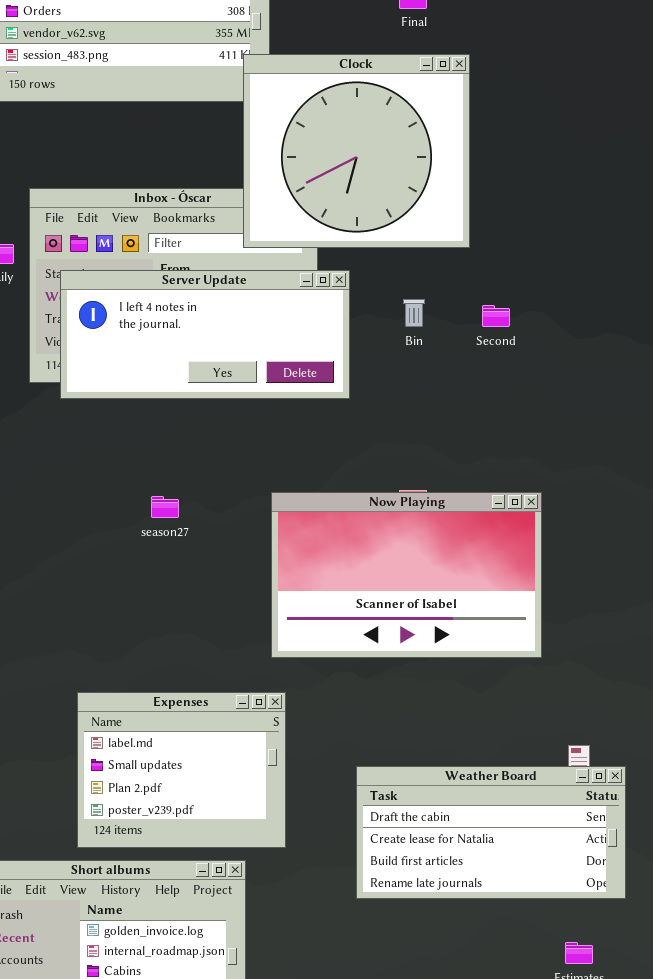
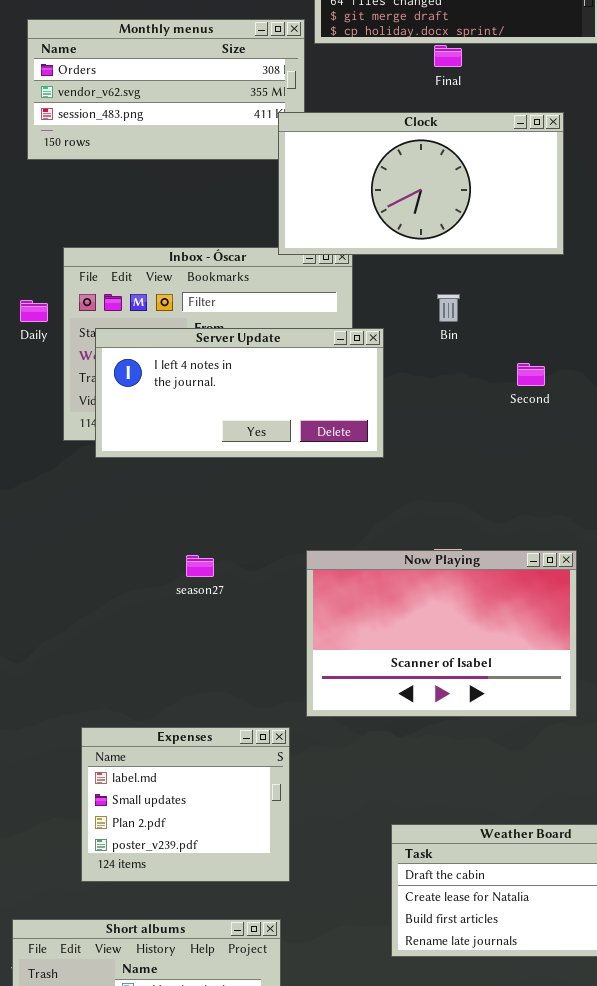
Clock: [243,54,470,248] -> [278,112,564,255], resized
Bin: [403,299,425,327] -> [437,294,460,322], moved
Expenses: [77,692,286,848] -> [81,727,290,882], moved

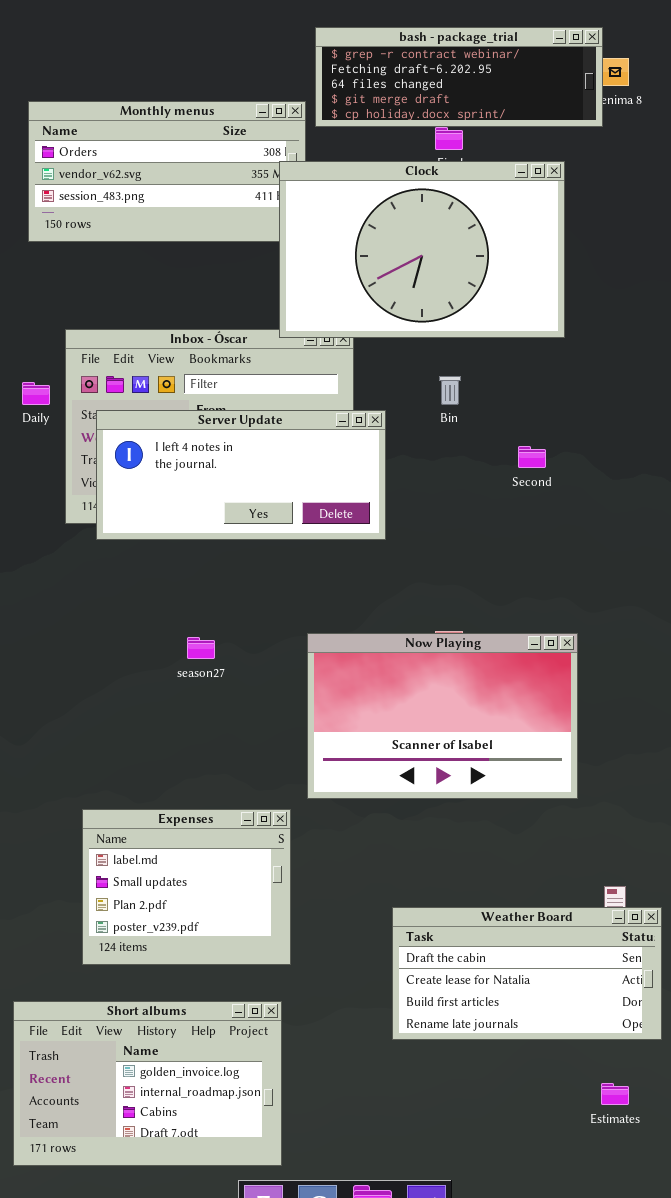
Clock: [278,112,564,255] -> [279,161,565,338], resized

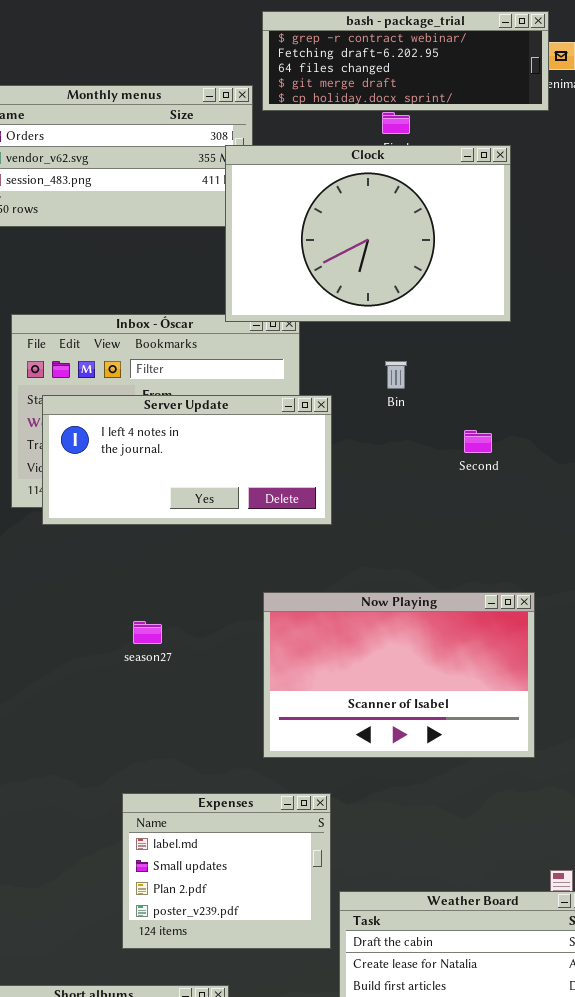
Now Playing: [307,633,578,799] -> [263,592,535,758], moved
Expenses: [82,809,291,965] -> [122,793,331,949], moved

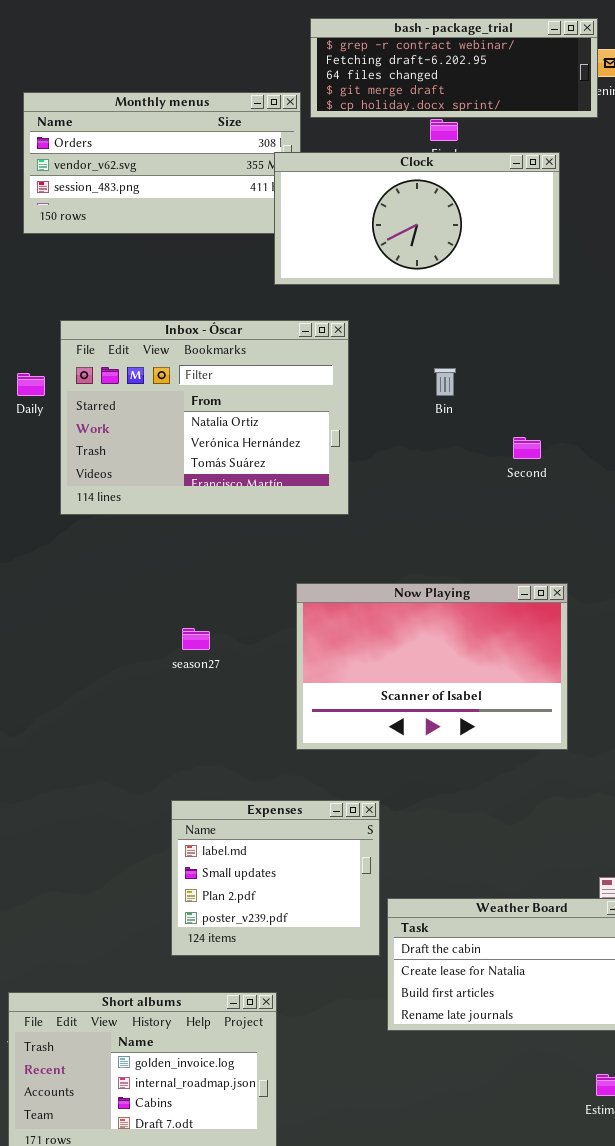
Clock: [225,145,511,322] -> [274,152,560,285], resized
Server Update: [42,395,332,525] -> none, closed
Now Playing: [263,592,535,758] -> [296,583,568,750], moved

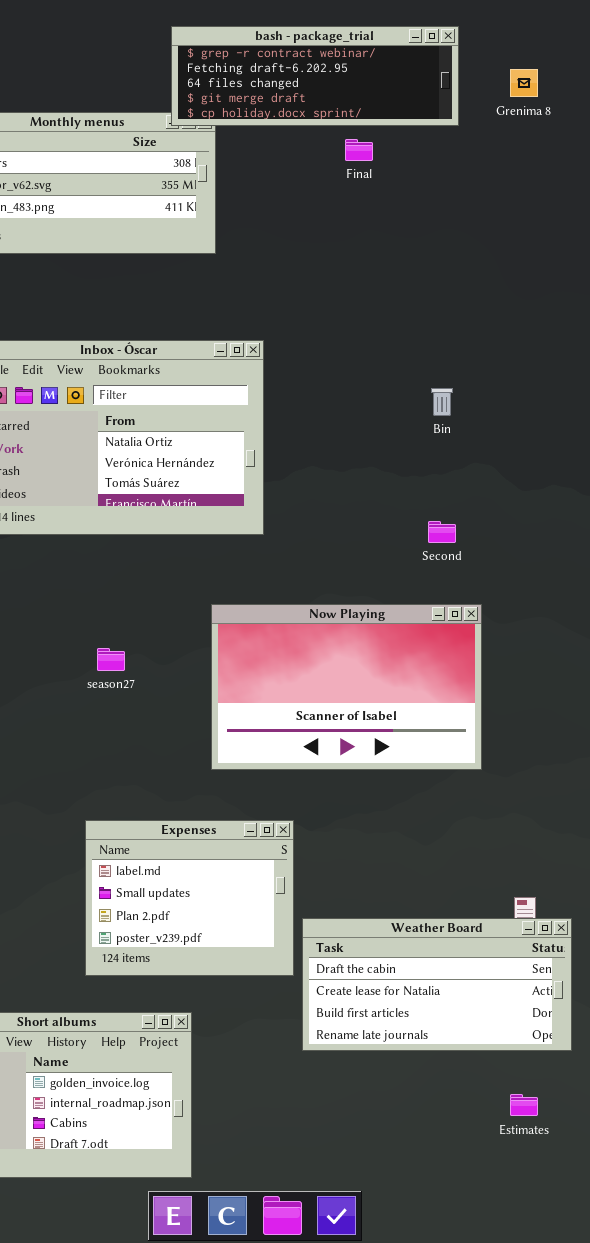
bash - package_trial: [310,18,598,118] -> [171,26,459,126], moved
Clock: [274,152,560,285] -> none, closed
Bin: [434,368,456,396] -> [431,388,453,416], moved
Second: [513,437,541,459] -> [428,521,456,543], moved

